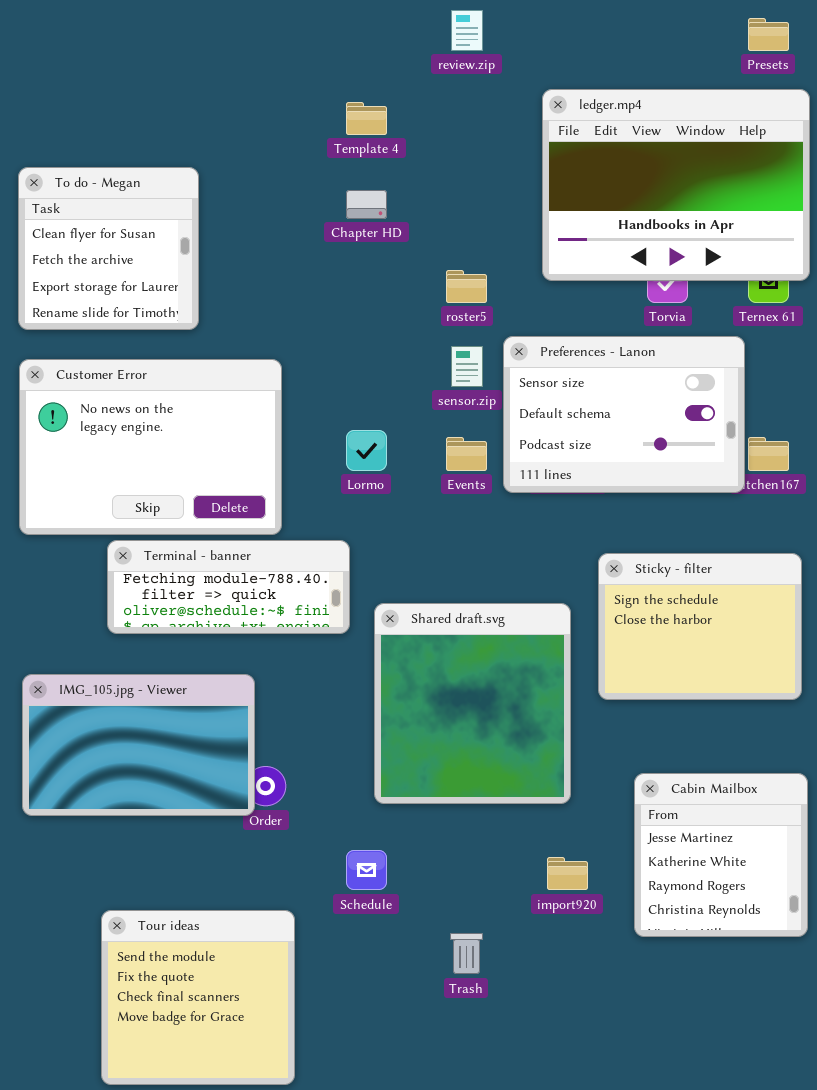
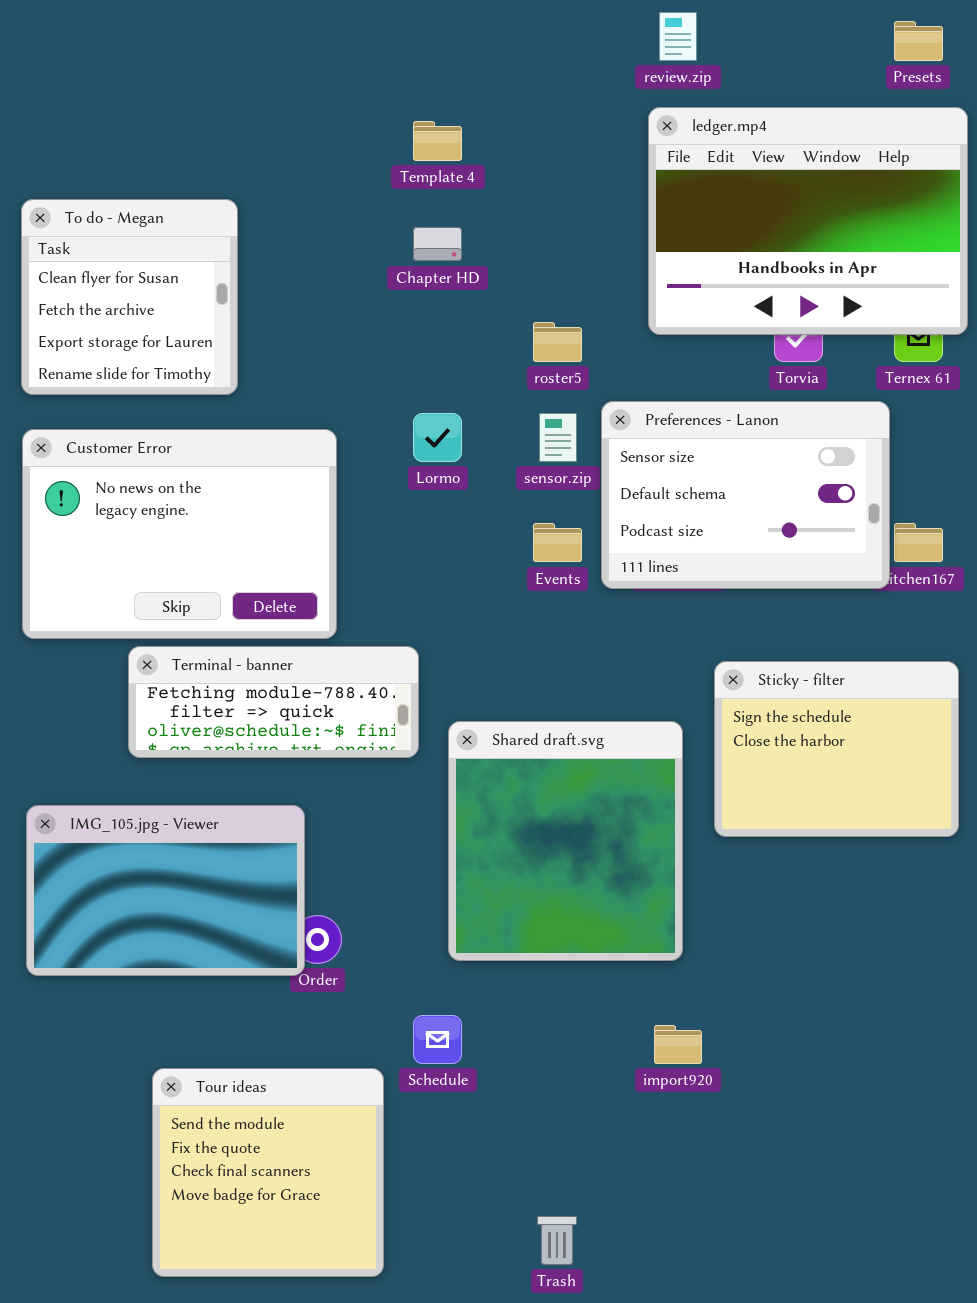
review.zip: [451,10,483,51] -> [659,12,697,61], moved
Lormo: [346,430,387,471] -> [413,413,462,462], moved
Cabin Mailbox: [634,773,808,937] -> none, closed
Tour ideas: [101,910,295,1085] -> [152,1068,384,1277], moved
Trash: [450,933,483,974] -> [537,1216,577,1265], moved

